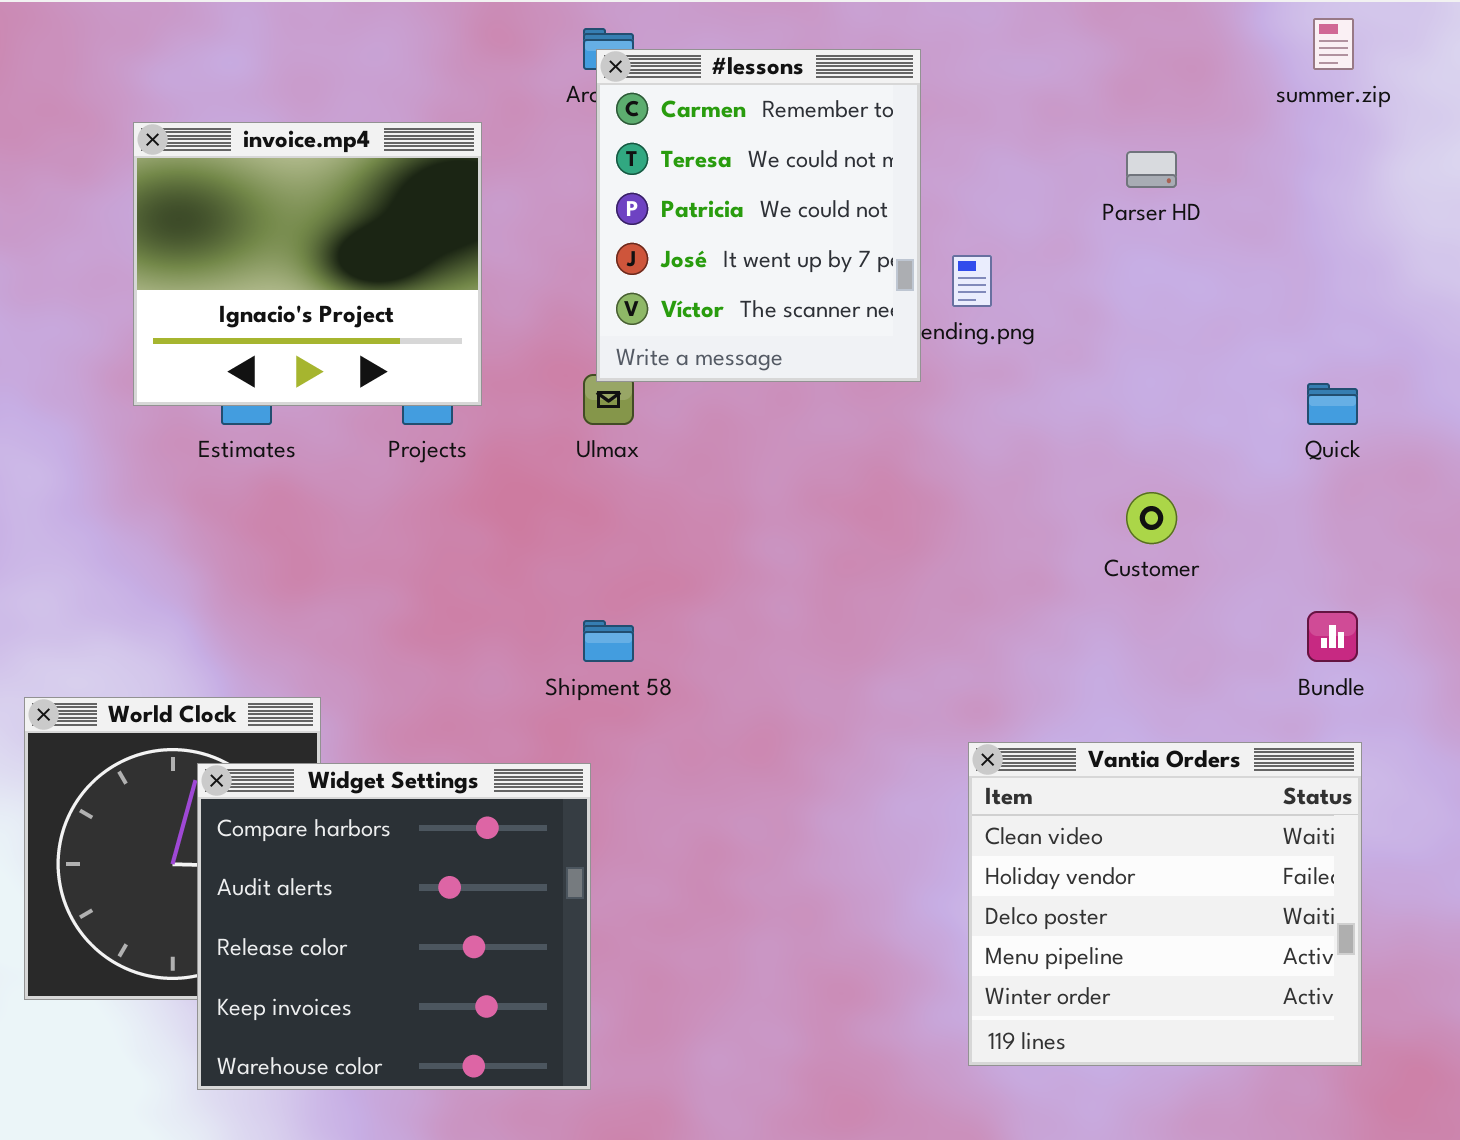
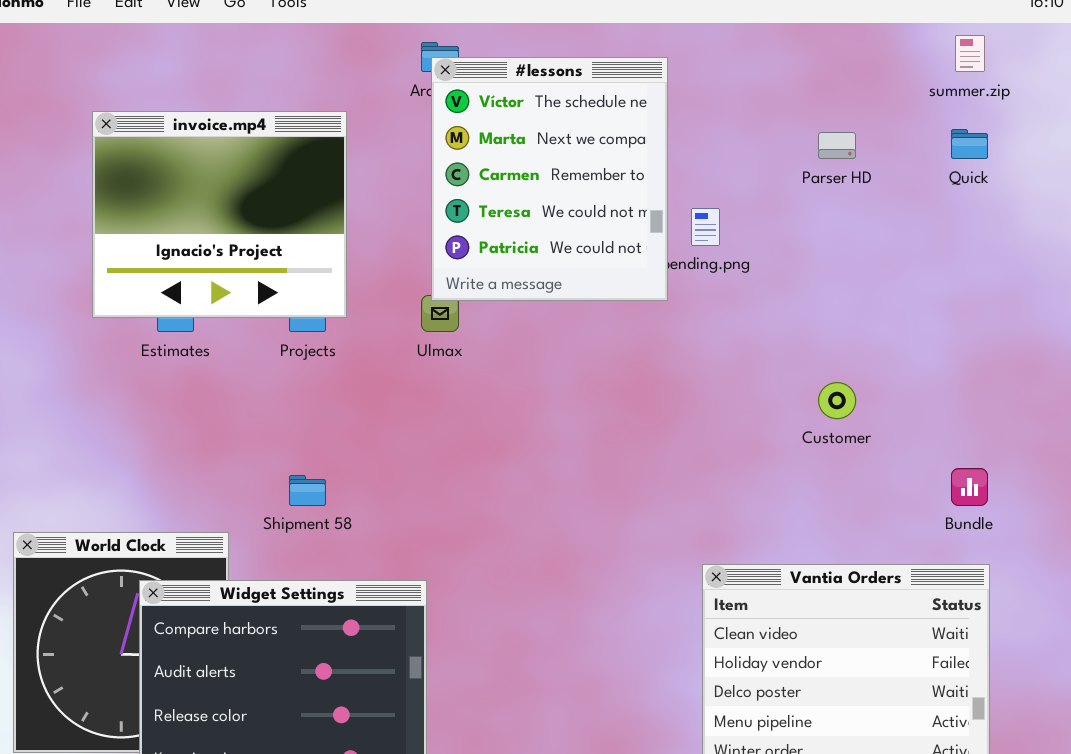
#lessons: [596,49,921,382] -> [431,57,668,301], scrolled up 2 rows
Quick: [1307,383,1358,425] -> [951,129,988,159], moved
Shipment 58: [583,620,634,662] -> [289,475,326,506], moved

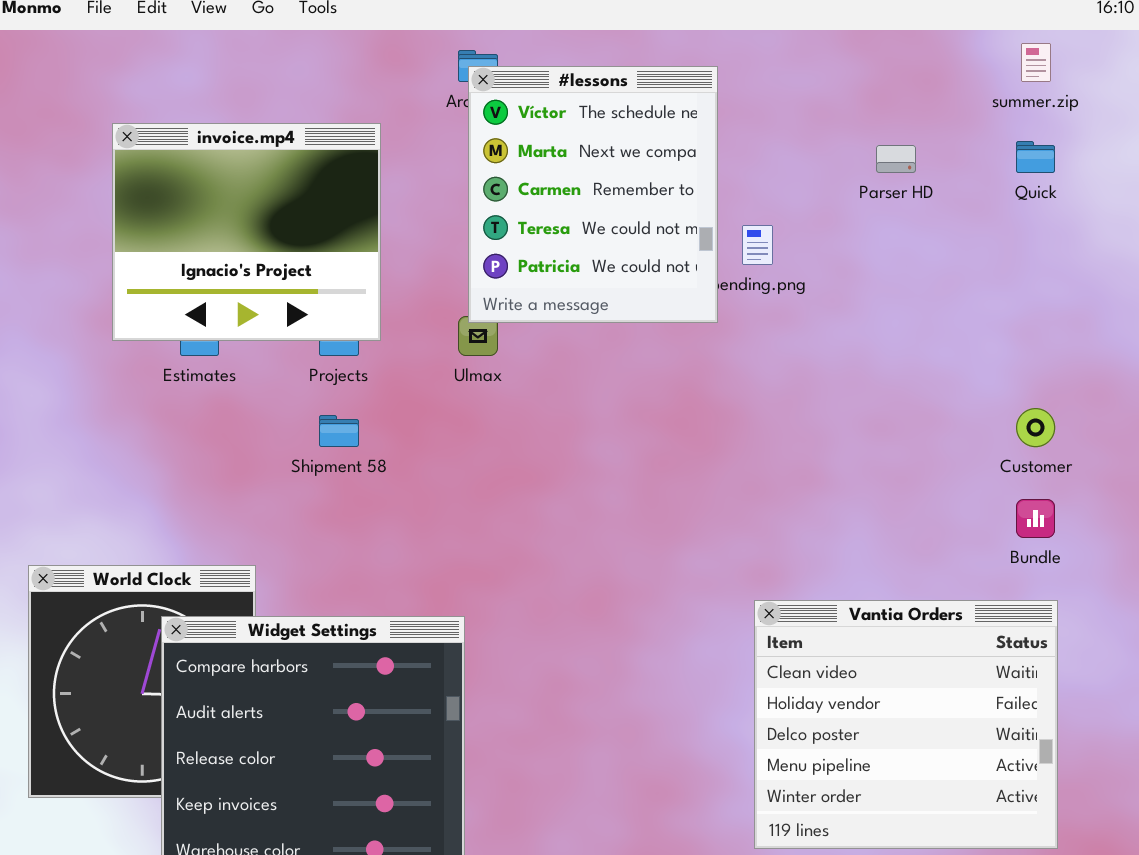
Customer: [818,382,856,419] -> [1016,408,1055,447], moved
Shipment 58: [289,475,326,506] -> [319,415,359,447], moved

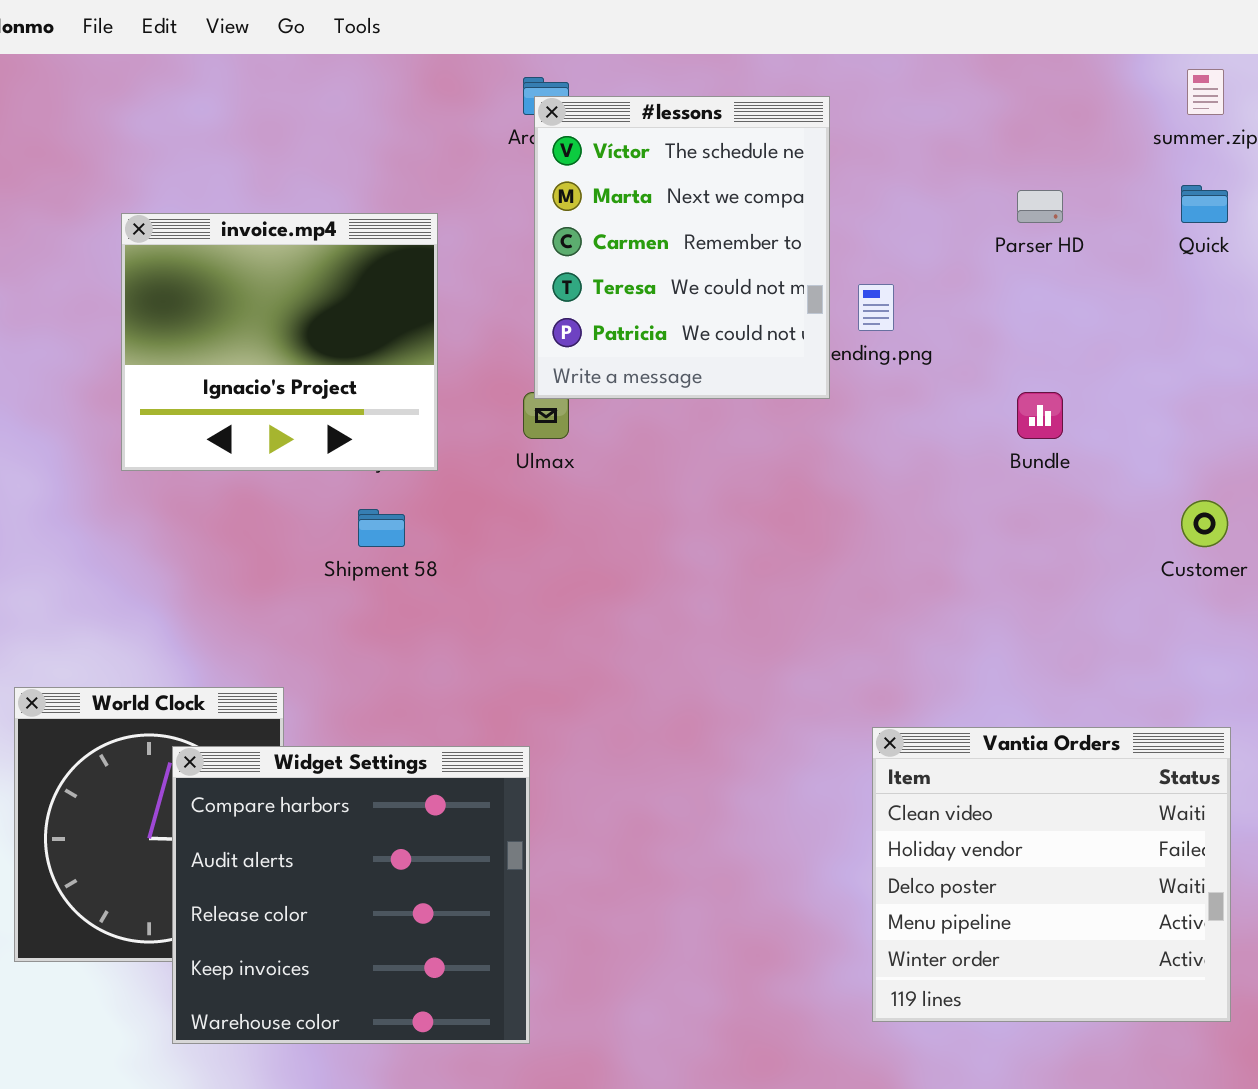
invoice.mp4: [112,123,381,341] -> [121,213,438,471], moved
Bundle: [1016,499,1055,538] -> [1017,392,1063,439], moved

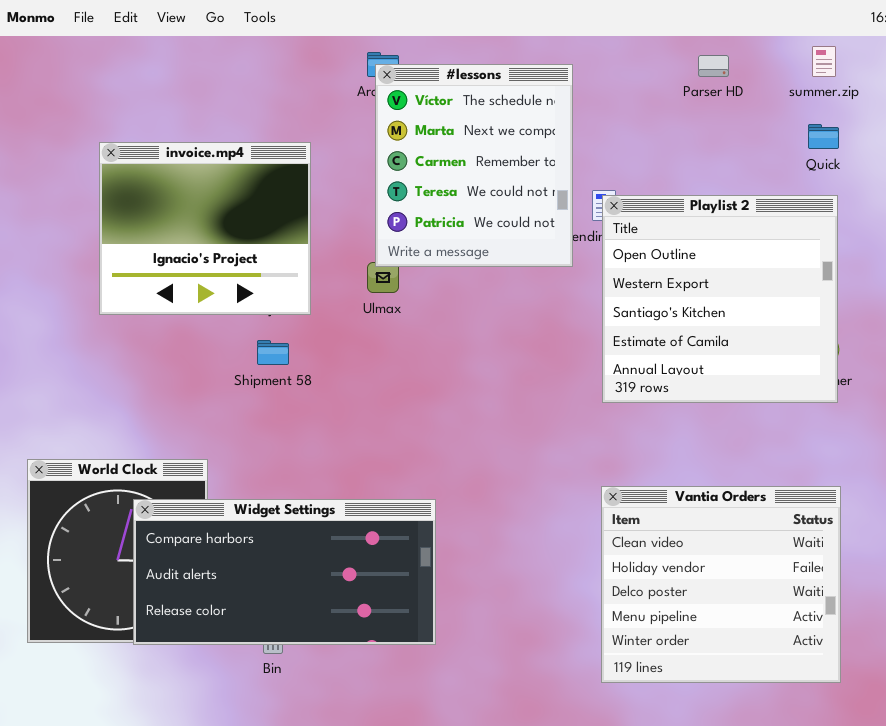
Parser HD: [1017,190,1063,223] -> [698,55,729,77], moved
Playlist 2: none -> [602,195,838,403], opened
Widget Settings: [172,746,530,1044] -> [133,499,436,645], resized

